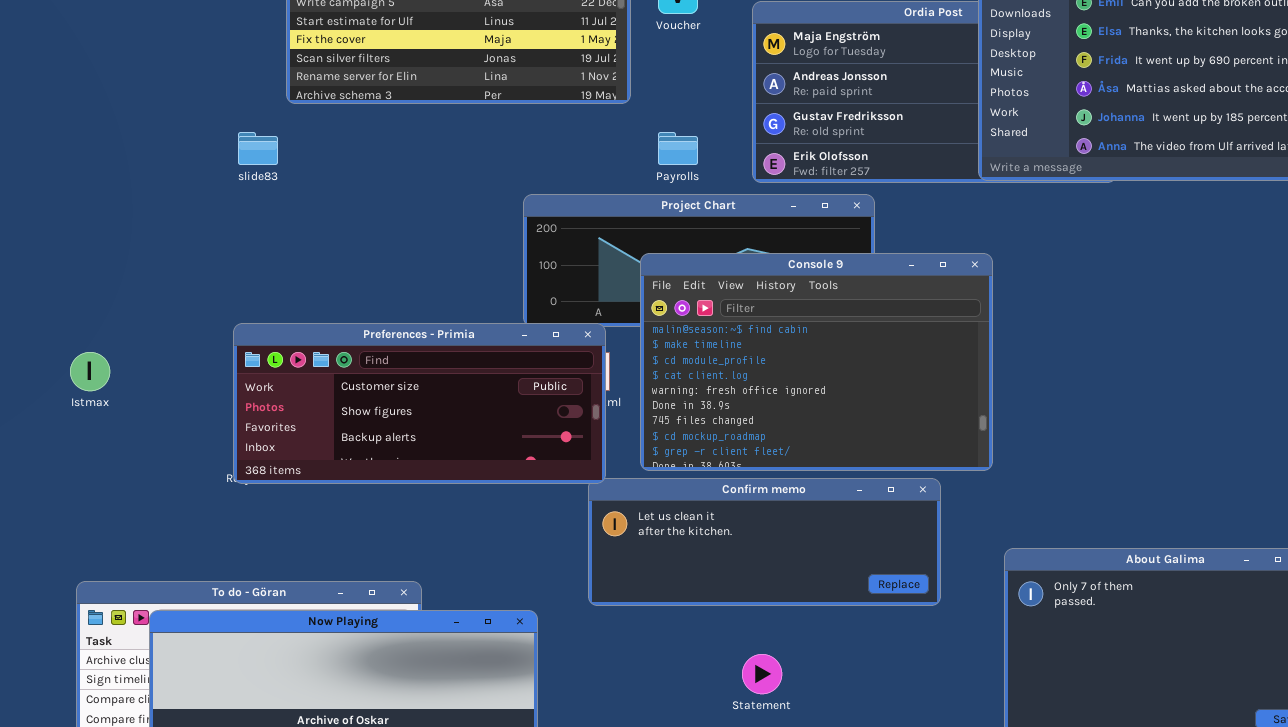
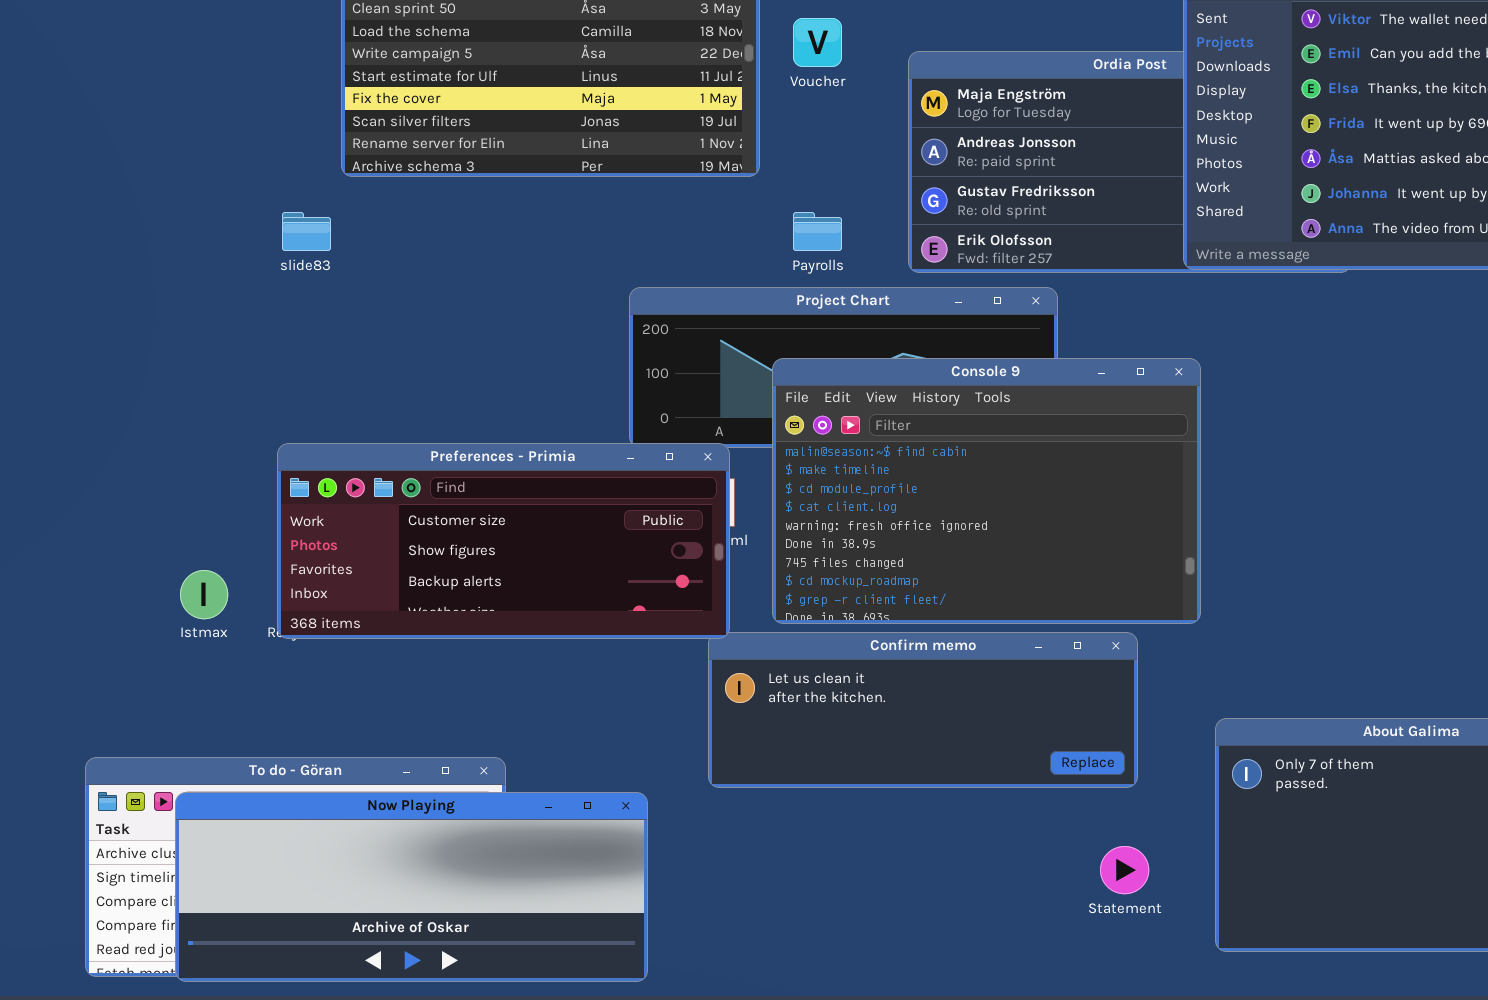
Istmax: [70,352,110,391] -> [180,570,228,619], moved
Statement: [742,654,782,694] -> [1100,846,1149,894], moved

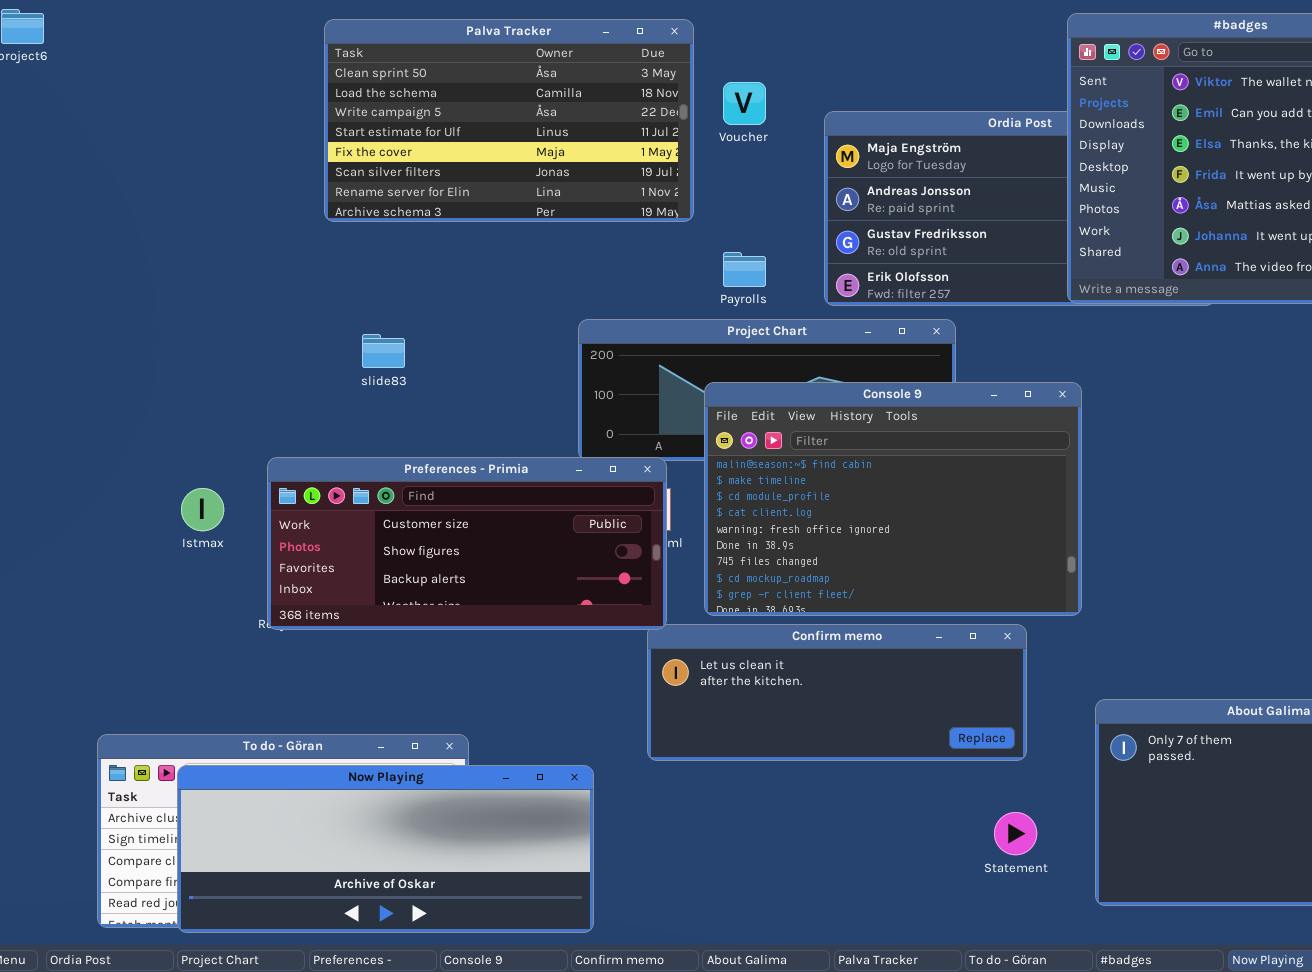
slide83: [282,212,331,251] -> [362,334,405,368], moved
Istmax: [180,570,228,619] -> [181,488,224,531], moved

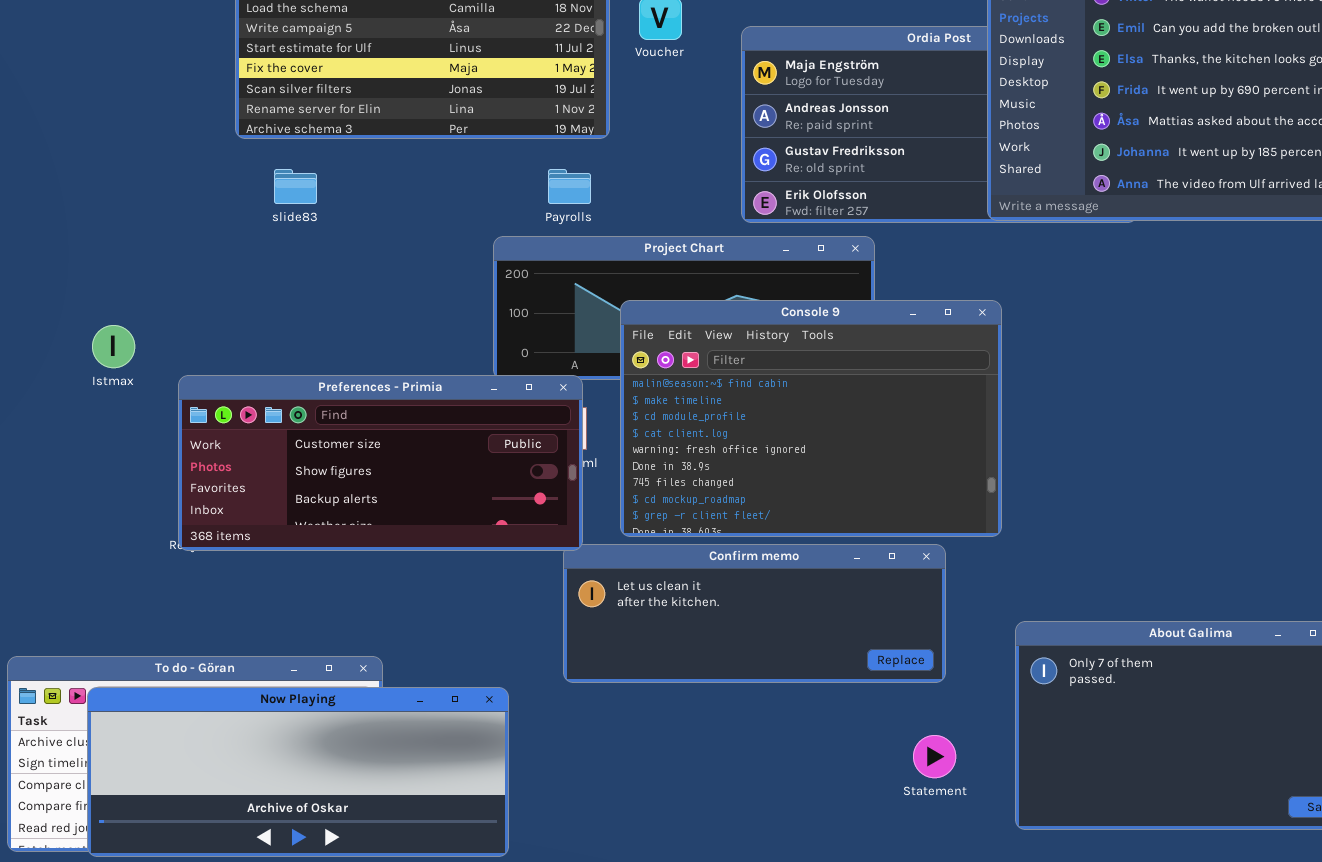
Payrolls: [723,252,766,287] -> [548,169,591,204], moved
slide83: [362,334,405,368] -> [274,169,317,204], moved
Istmax: [181,488,224,531] -> [92,325,135,368], moved

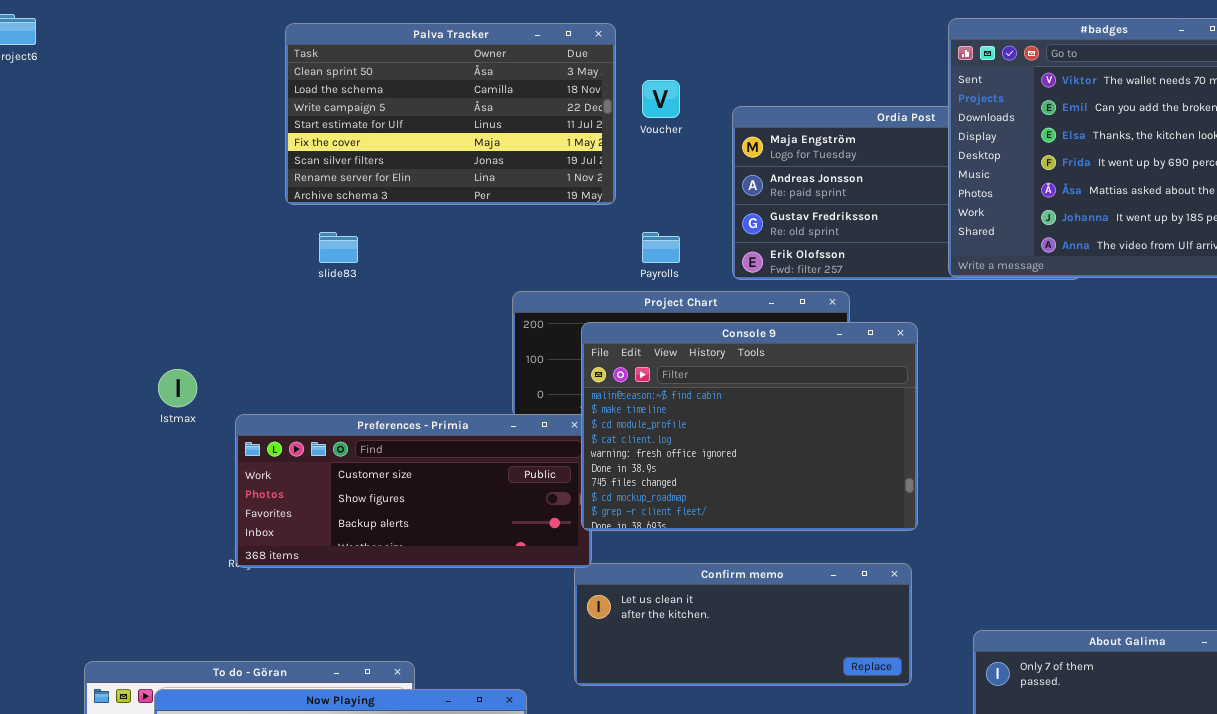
Payrolls: [548,169,591,204] -> [642,232,680,263], moved
Console 9: [620,300,1002,537] -> [581,322,918,531], moved

